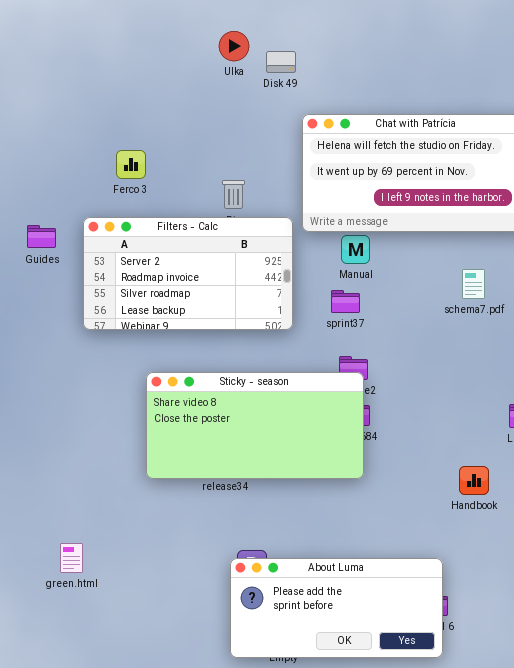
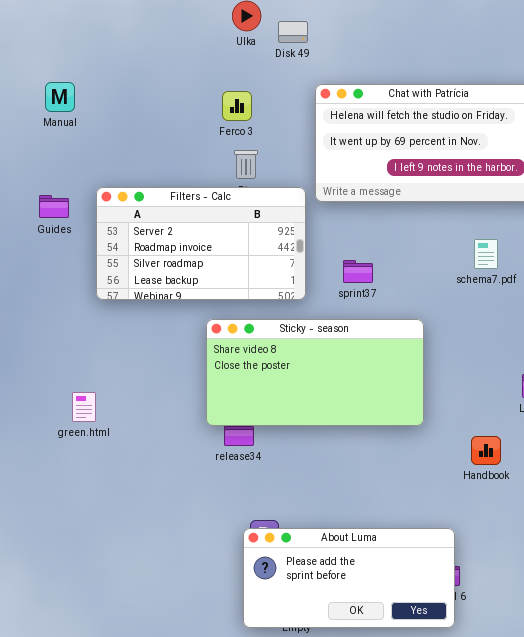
Ferco 3: [116,150,146,179] -> [222,91,252,121], moved
Manual: [341,235,370,264] -> [45,82,75,112], moved
Sticky - season: [146,372,364,479] -> [206,319,424,426], moved
green.html: [60,543,83,573] -> [72,392,96,422], moved

